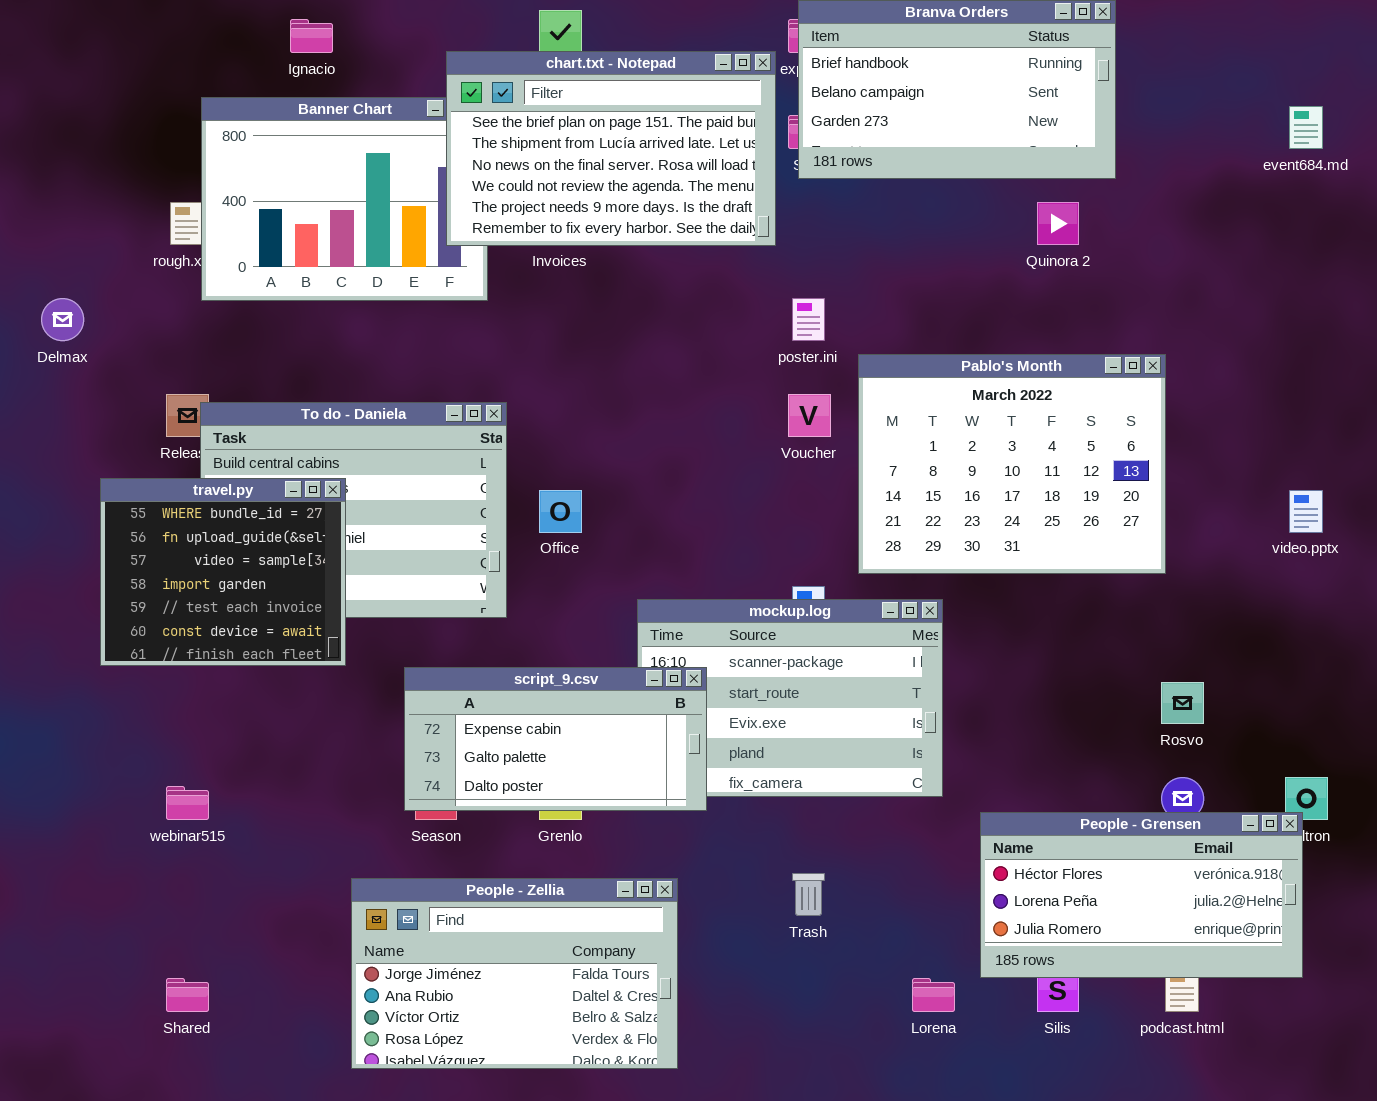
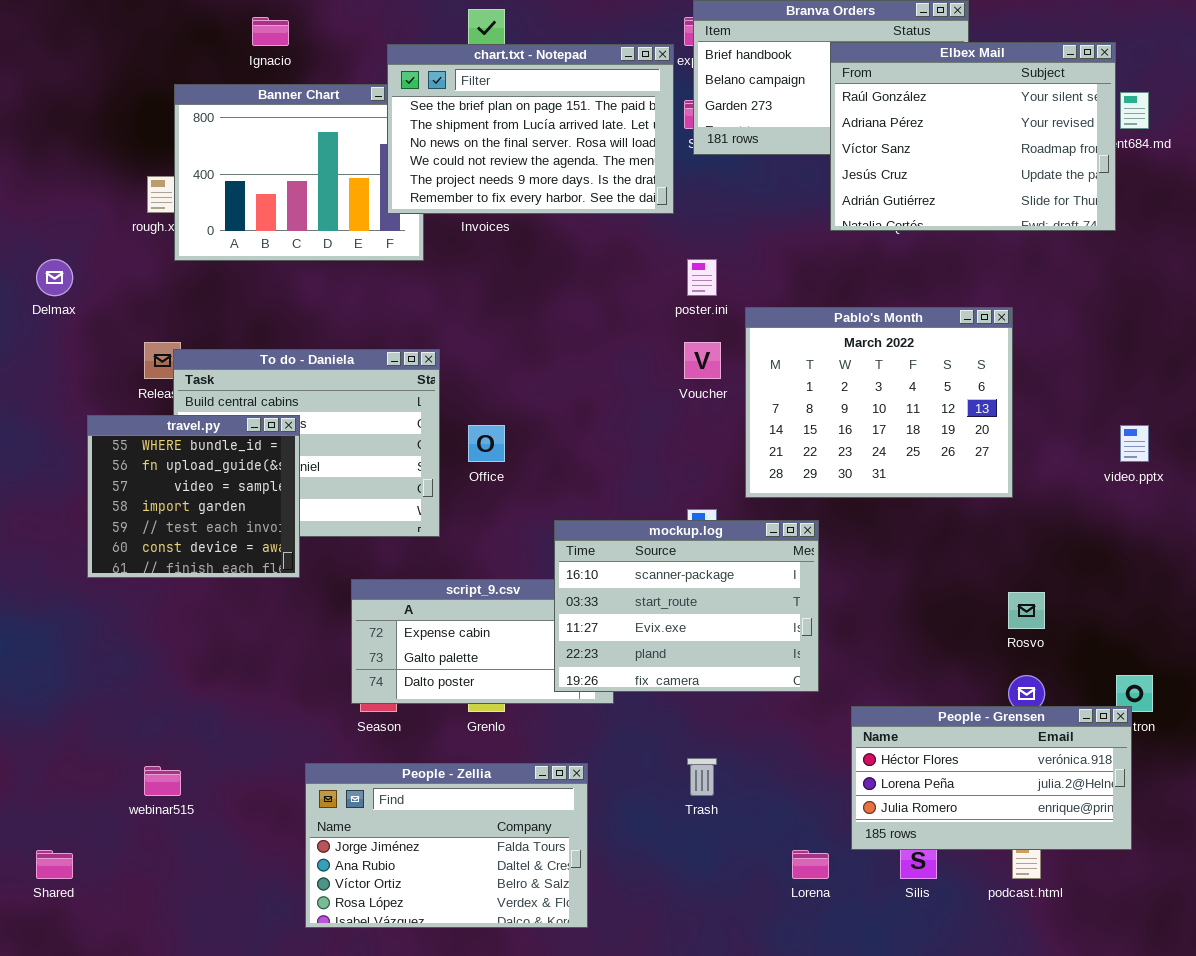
Elbex Mail: none -> [830,42,1116,231], opened
mockup.log: [637,599,943,797] -> [554,520,819,692], raised
webinar515: [166,786,209,820] -> [144,766,181,796], moved
Shared: [166,978,209,1012] -> [36,850,73,879], moved

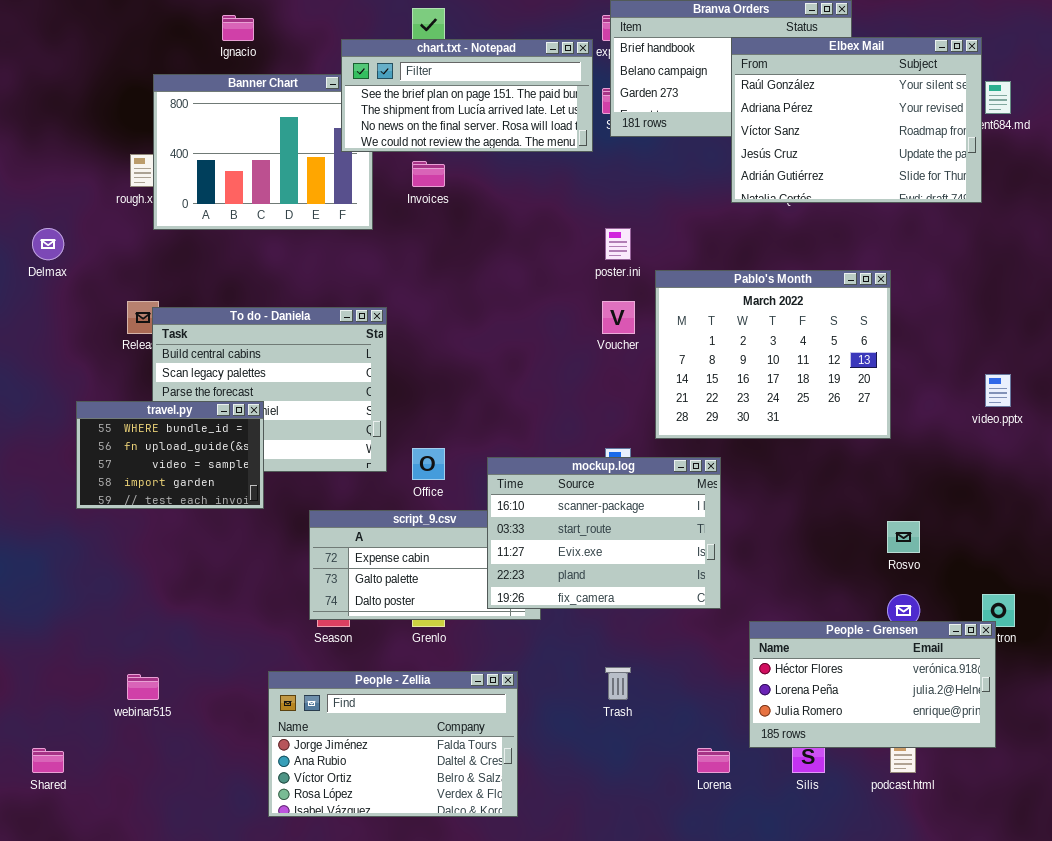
chart.txt - Notepad: [387,44,674,214] -> [341,39,593,152], resized
travel.py: [87,415,300,578] -> [76,401,264,509], resized
Office: [468,425,505,462] -> [412,448,445,480], moved

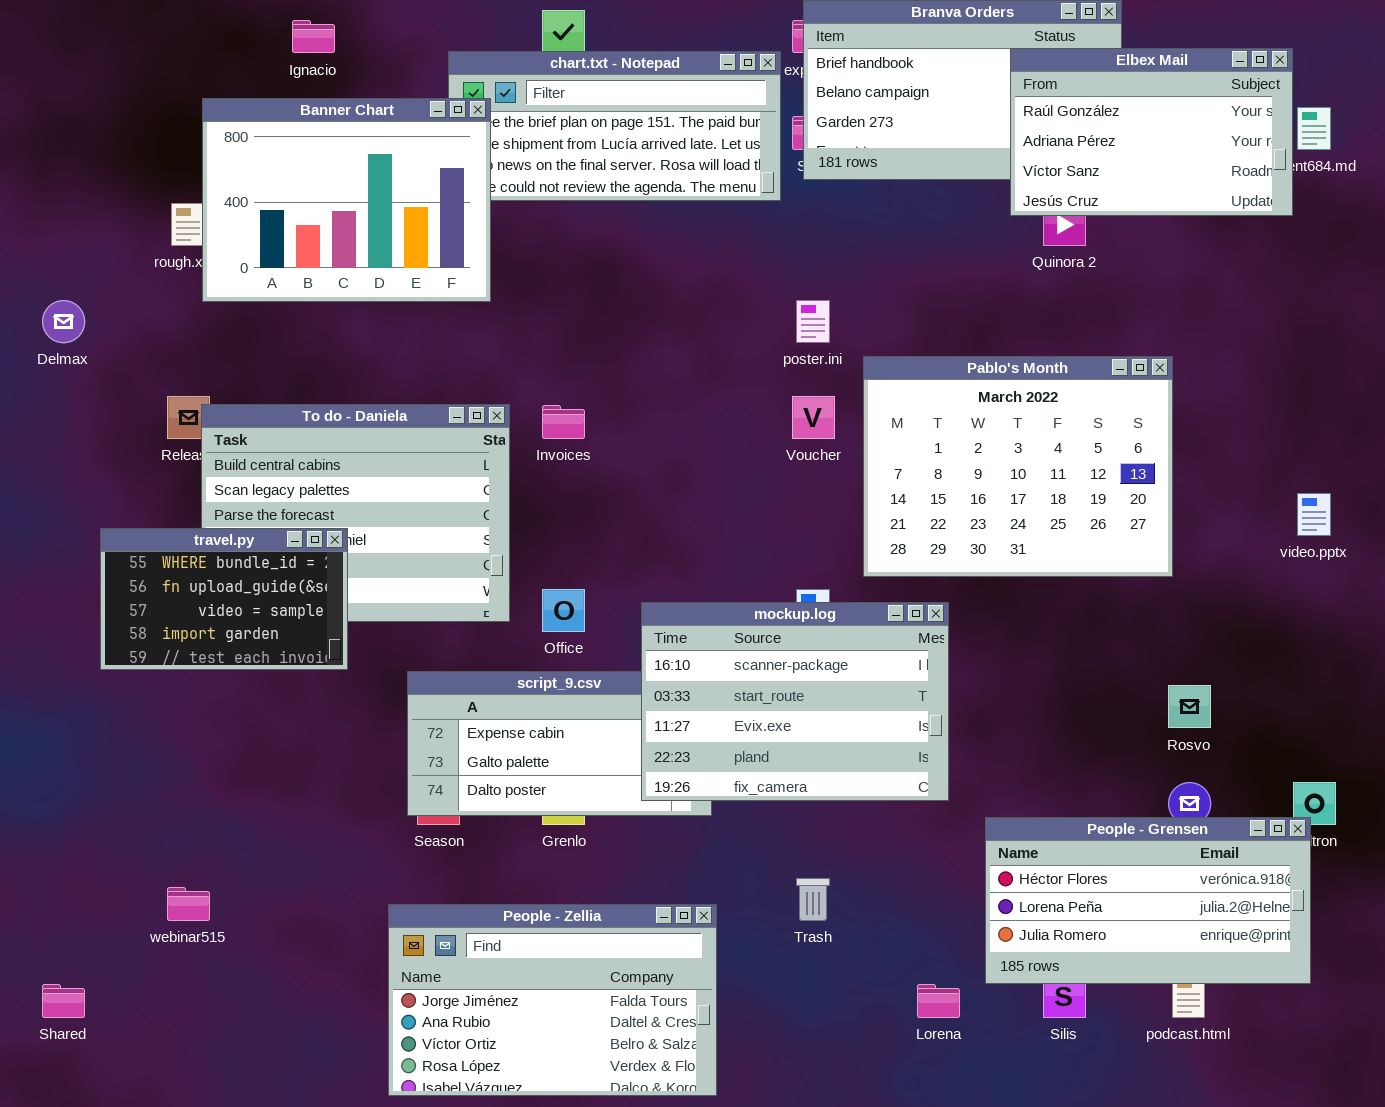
Elbex Mail: [731,37,982,203] -> [1010,48,1293,216], resized
Banner Chart: [153,74,373,230] -> [202,98,491,302], raised
Invoices: [412,161,445,187] -> [542,405,585,439], moved
People - Zellia: [268,671,518,817] -> [388,904,717,1096], moved

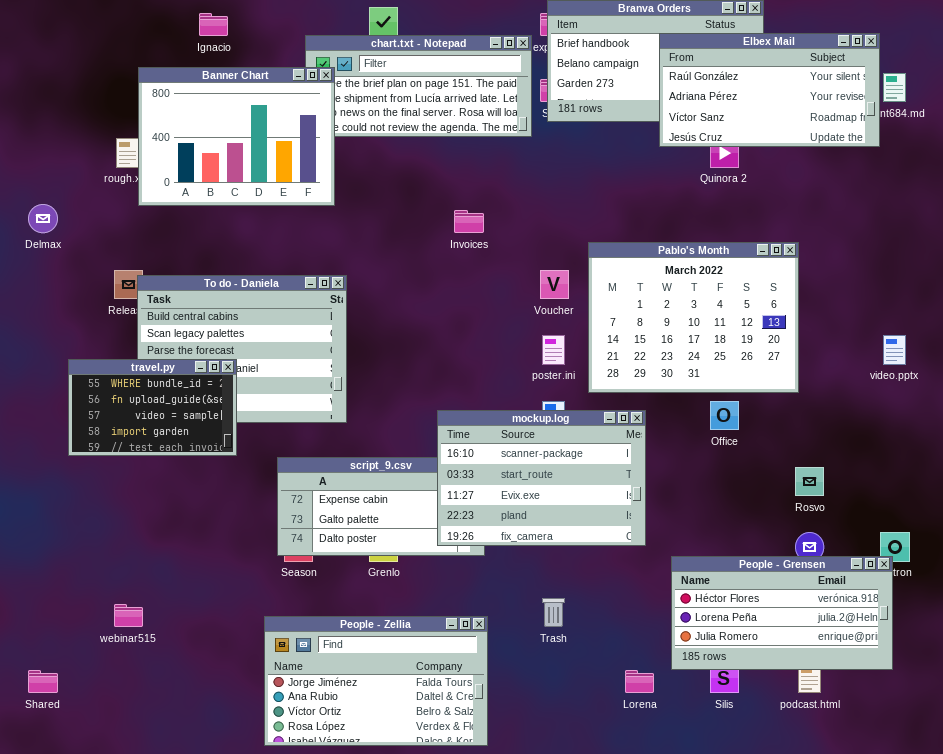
Elbex Mail: [1010,48,1293,216] -> [659,33,880,147], resized
poster.ini: [796,300,830,343] -> [542,335,565,365], moved
Invoices: [542,405,585,439] -> [454,210,484,233], moved
Office: [542,589,585,632] -> [710,401,739,430], moved

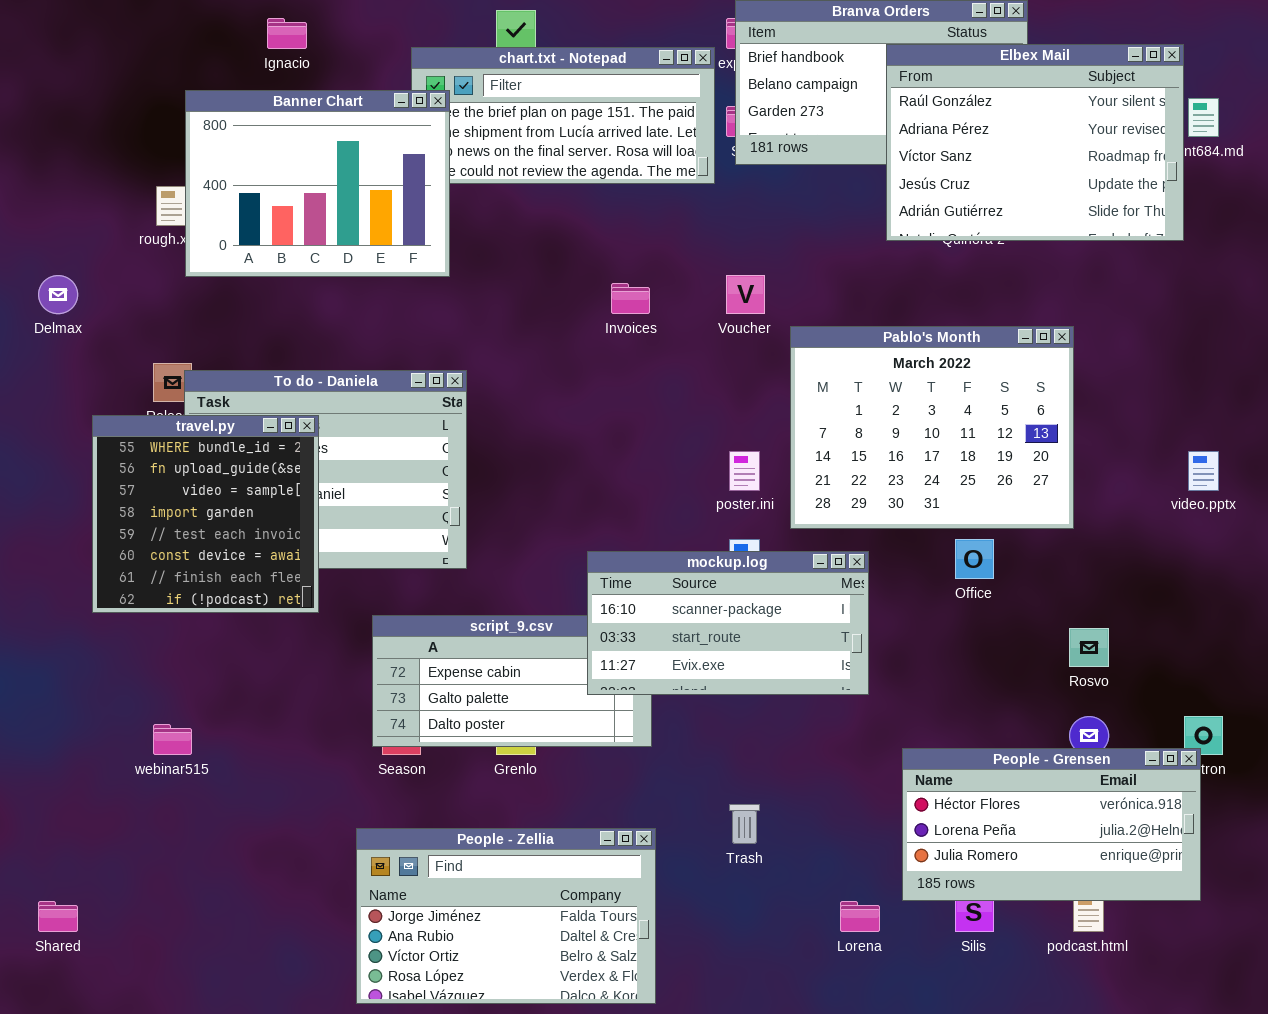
Elbex Mail: [659,33,880,147] -> [886,44,1184,241], resized
Voucher: [540,270,569,299] -> [726,275,765,314], moved
travel.py: [68,359,237,456] -> [92,415,319,613], resized
mockup.log: [437,410,646,546] -> [587,551,869,695], resized
webinar515: [114,604,143,627] -> [153,724,192,755], moved

